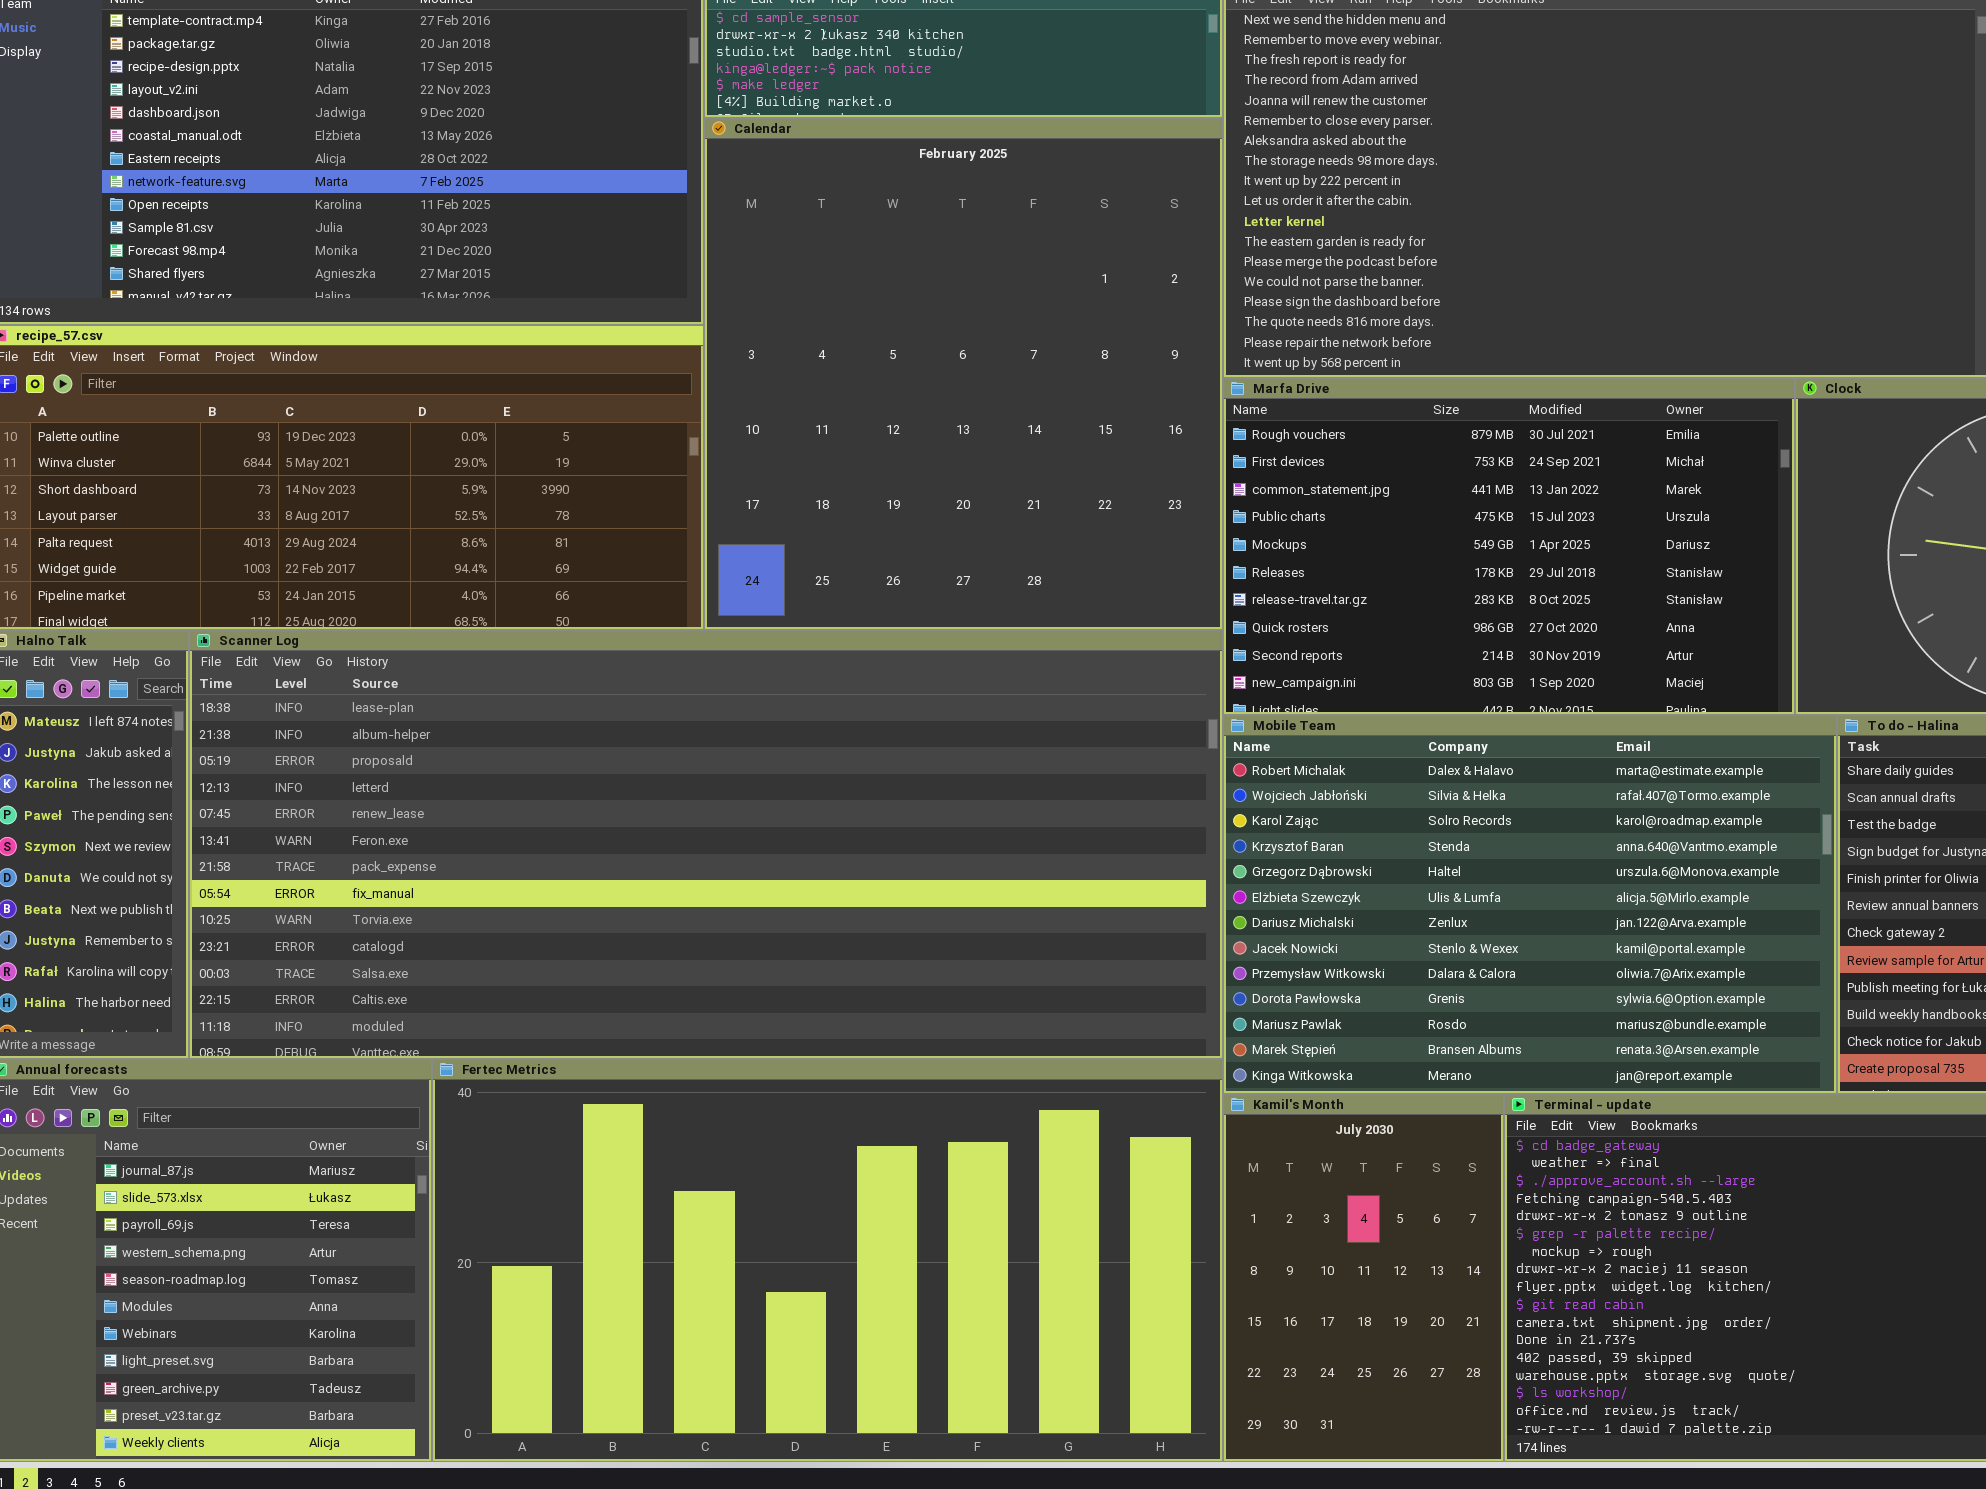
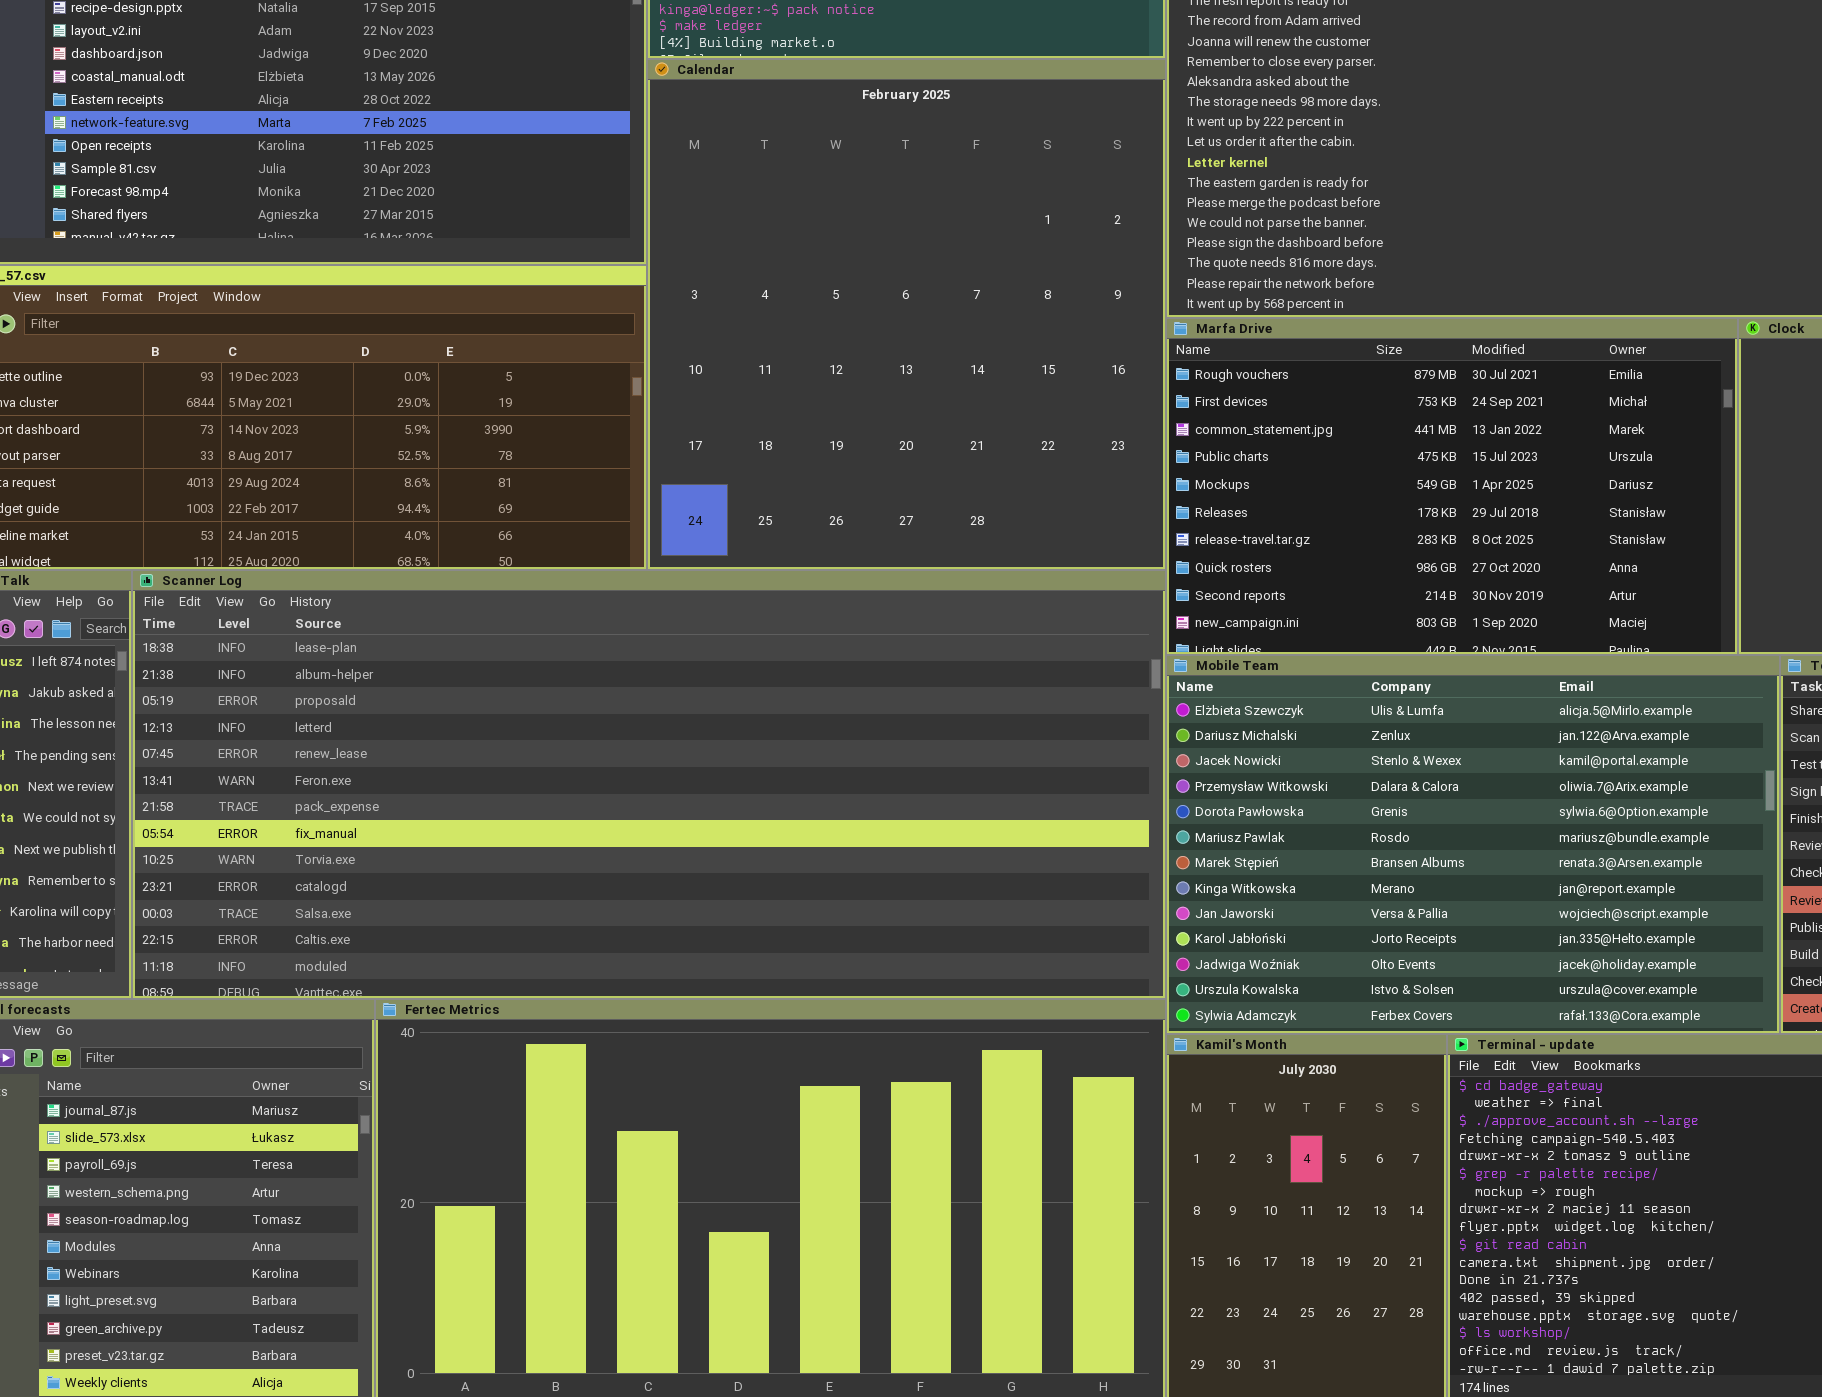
Mobile Team: [1223,715,1837,1094] -> [1166,655,1780,1034], scrolled down 5 rows

